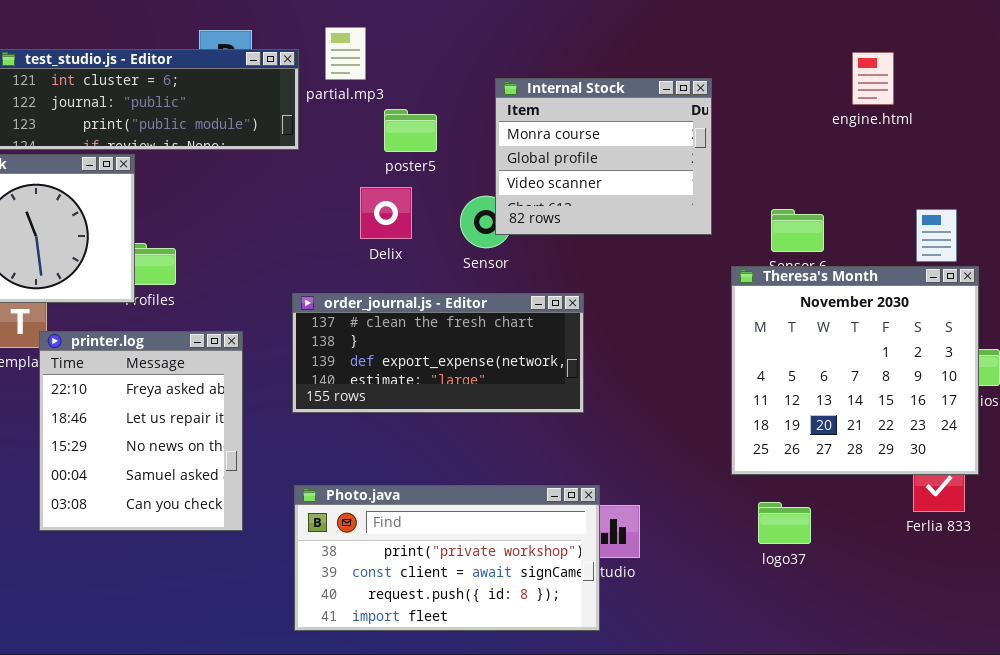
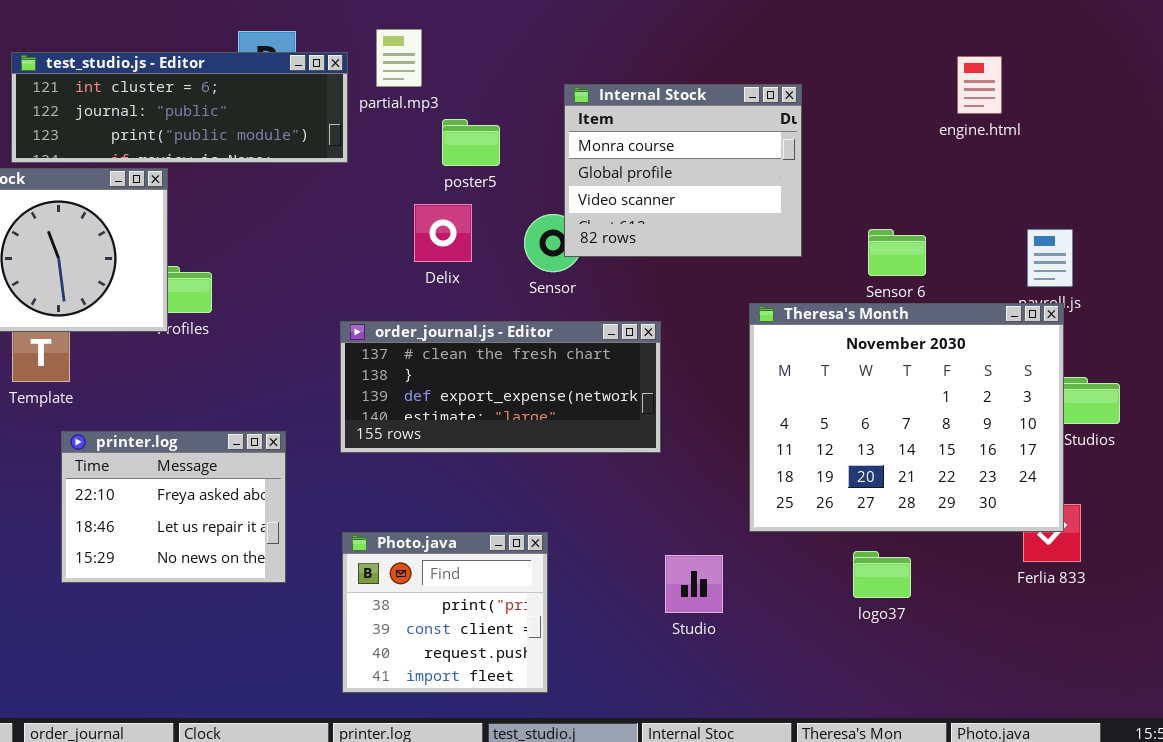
Theresa's Month: [731,266,979,475] -> [749,303,1064,532], moved, resized
printer.log: [39,331,243,531] -> [61,431,286,583], resized
Photo.java: [294,485,600,631] -> [342,532,548,693], resized

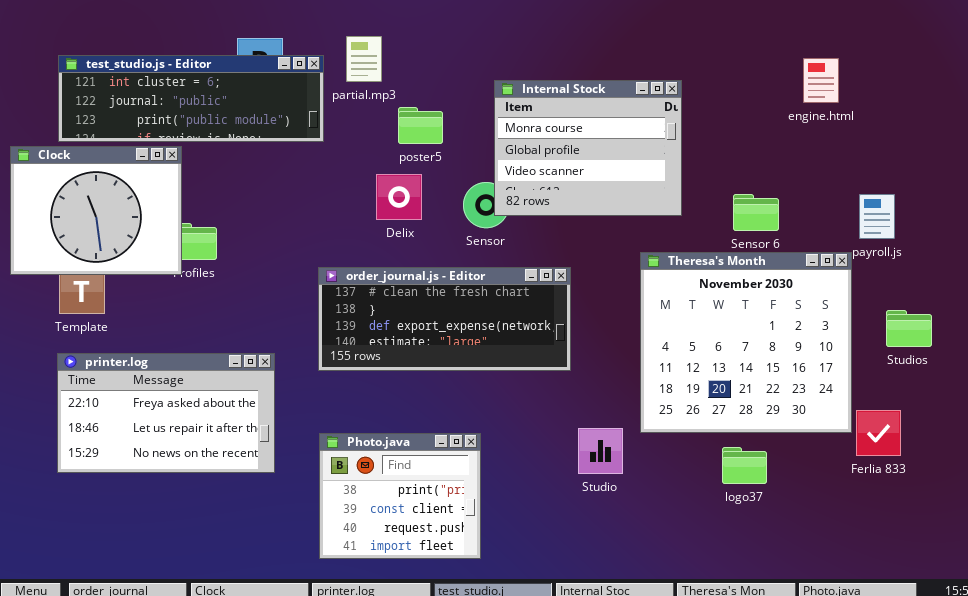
Theresa's Month: [749,303,1064,532] -> [640,252,852,433], resized
printer.log: [61,431,286,583] -> [57,353,275,473], resized
Studio: [665,555,723,613] -> [578,428,623,474], moved

